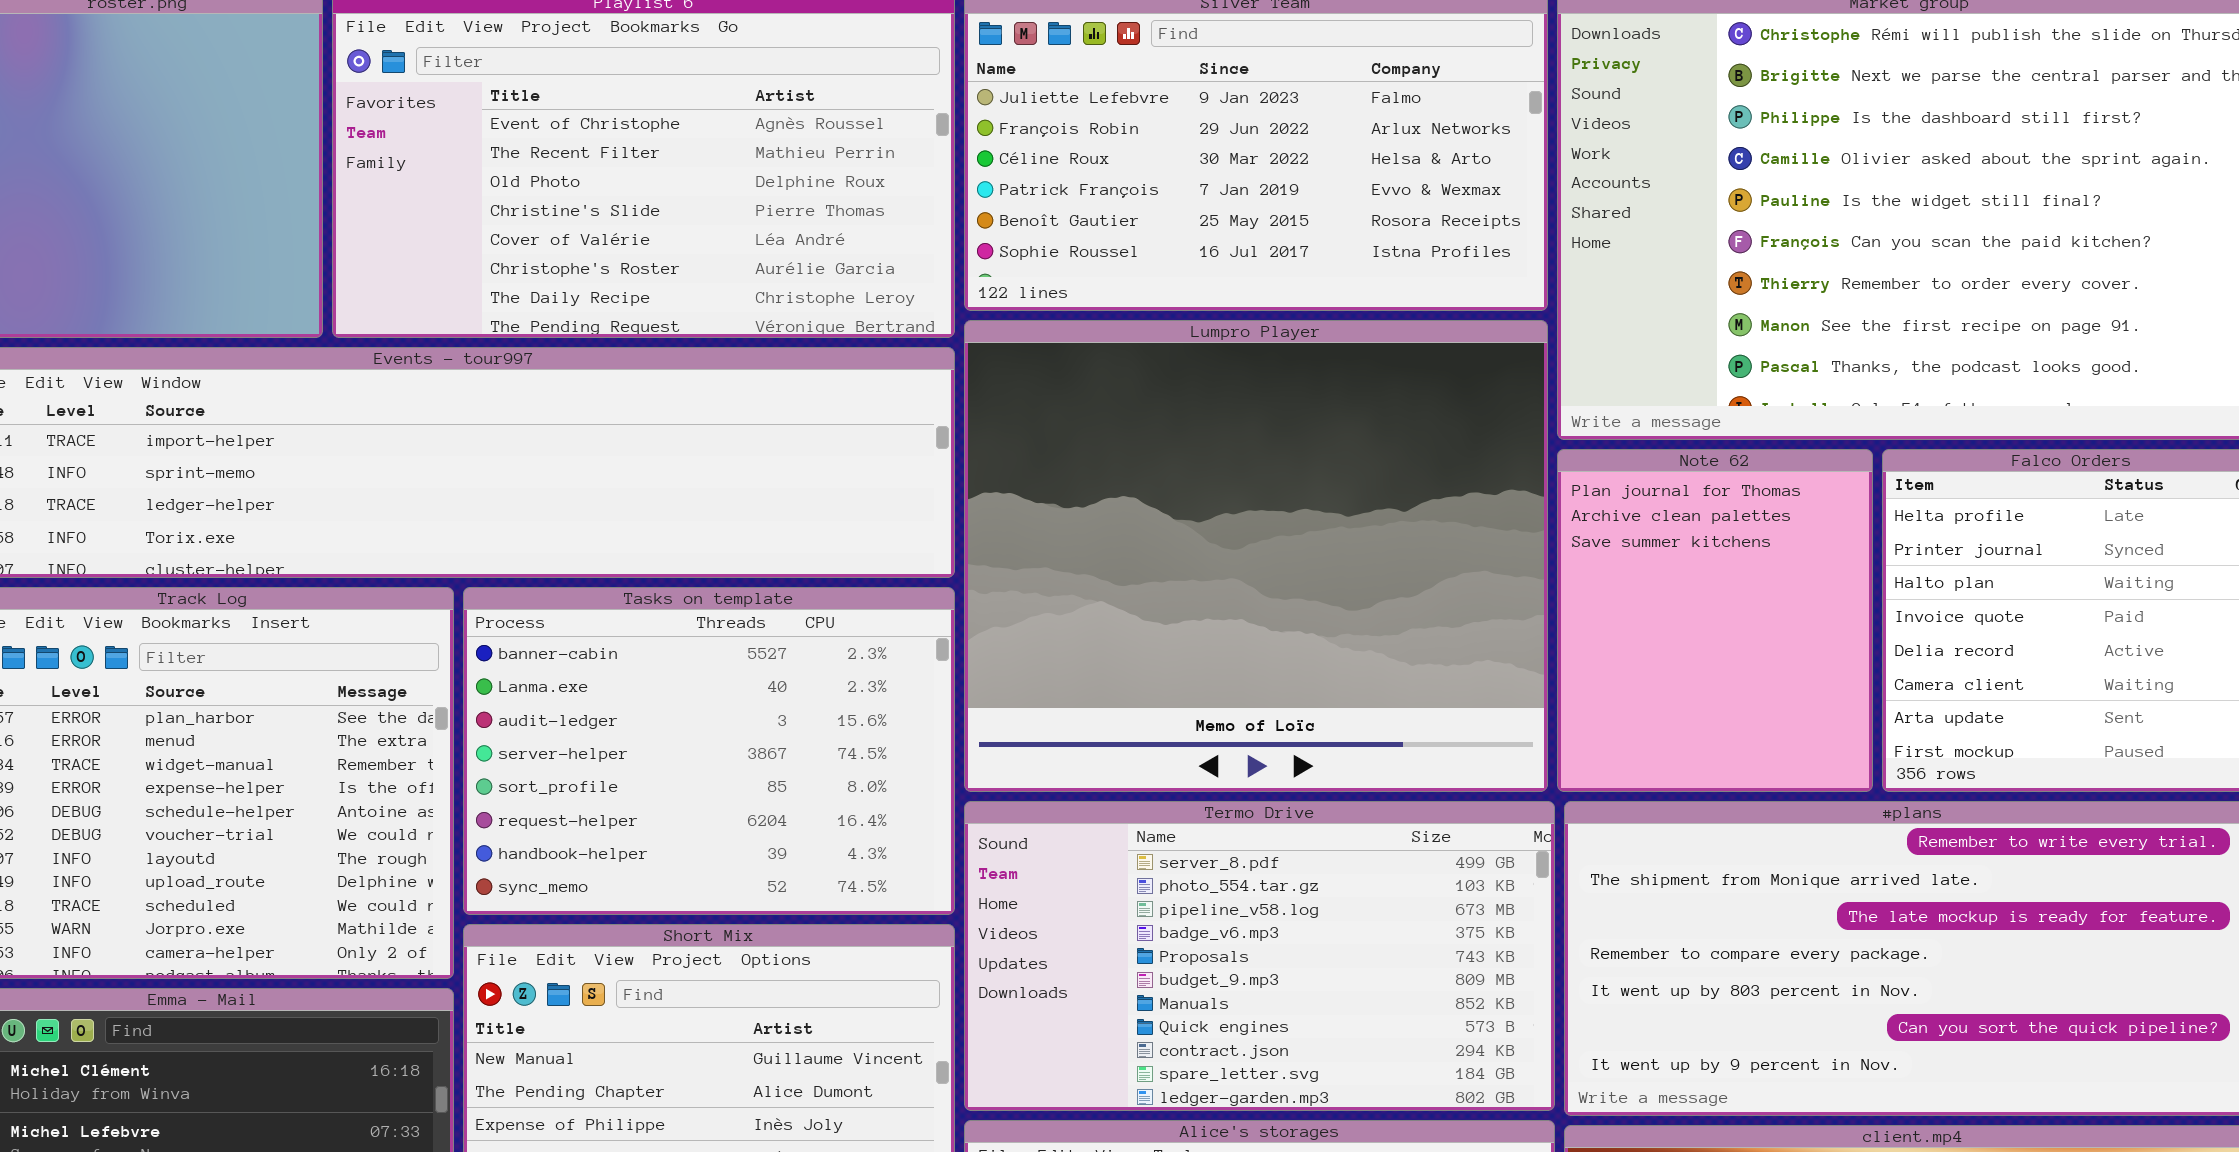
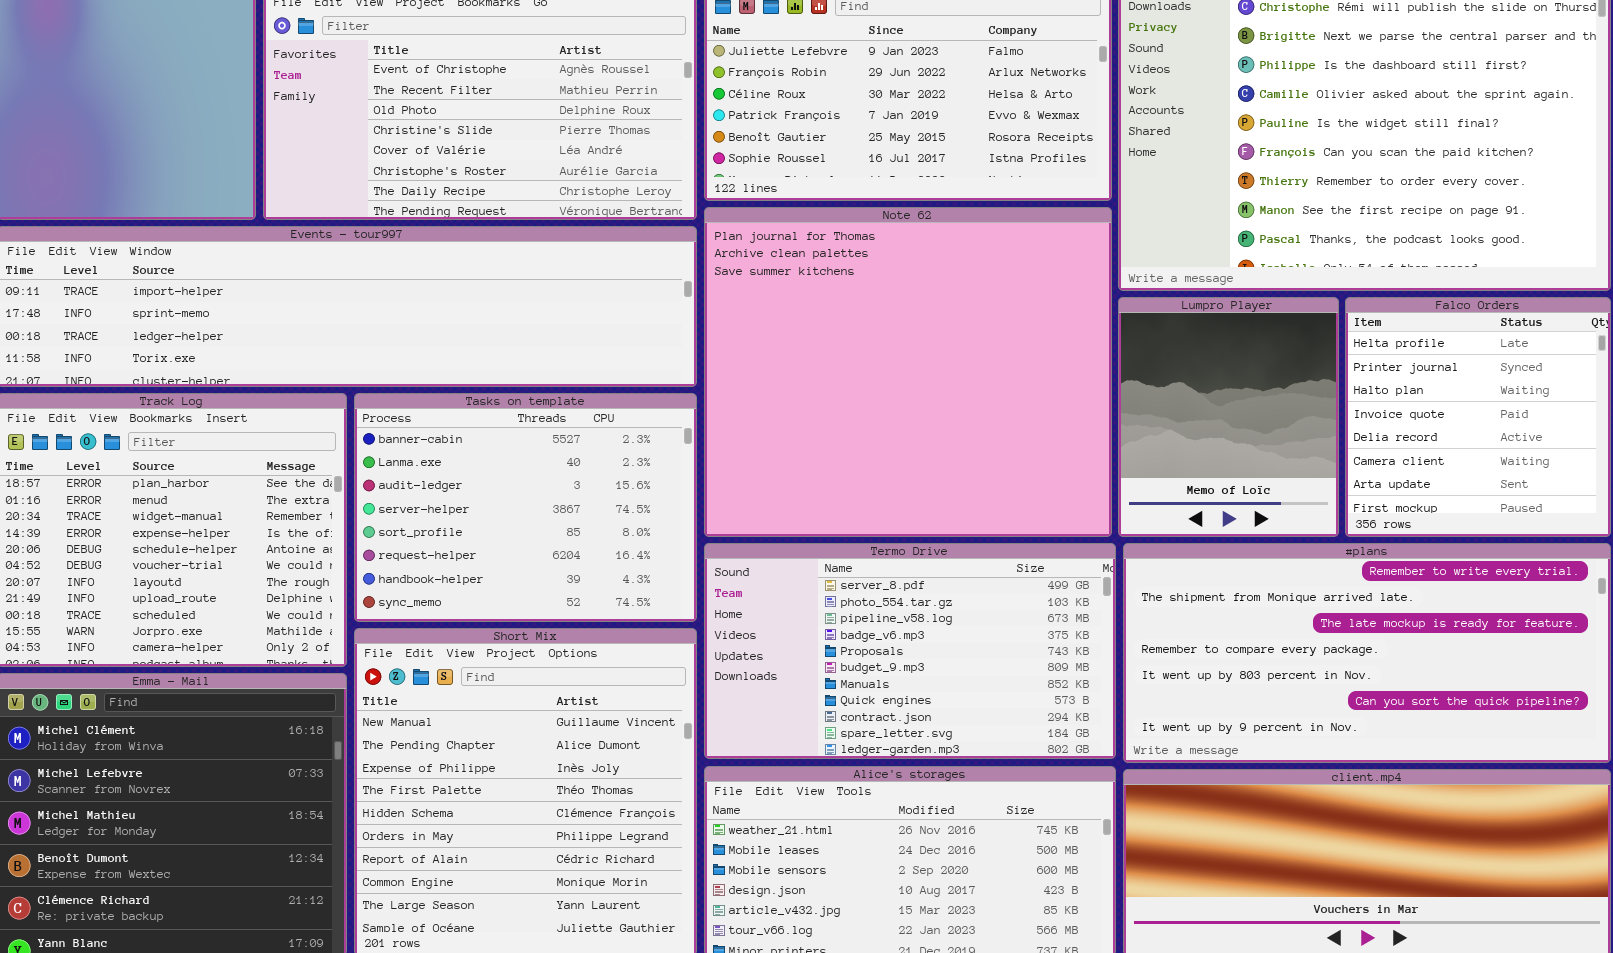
Lumpro Player: [964,320,1548,792] -> [1118,297,1339,537], moved, resized
Note 62: [1557,449,1873,792] -> [704,207,1112,537], moved, resized

